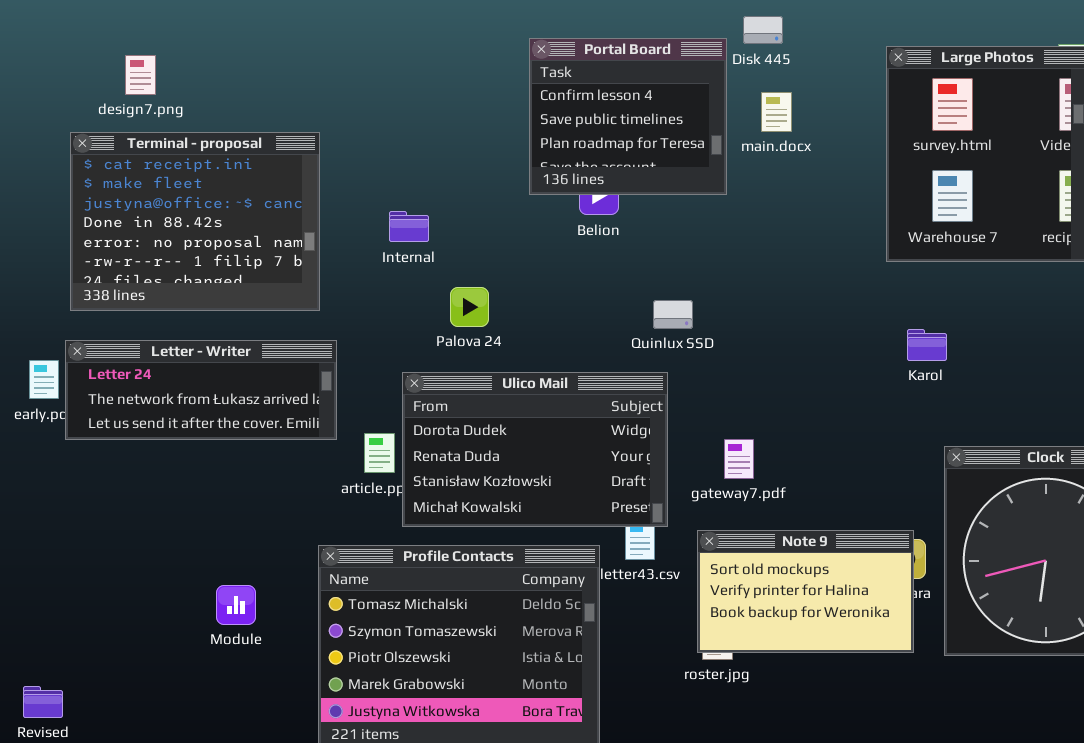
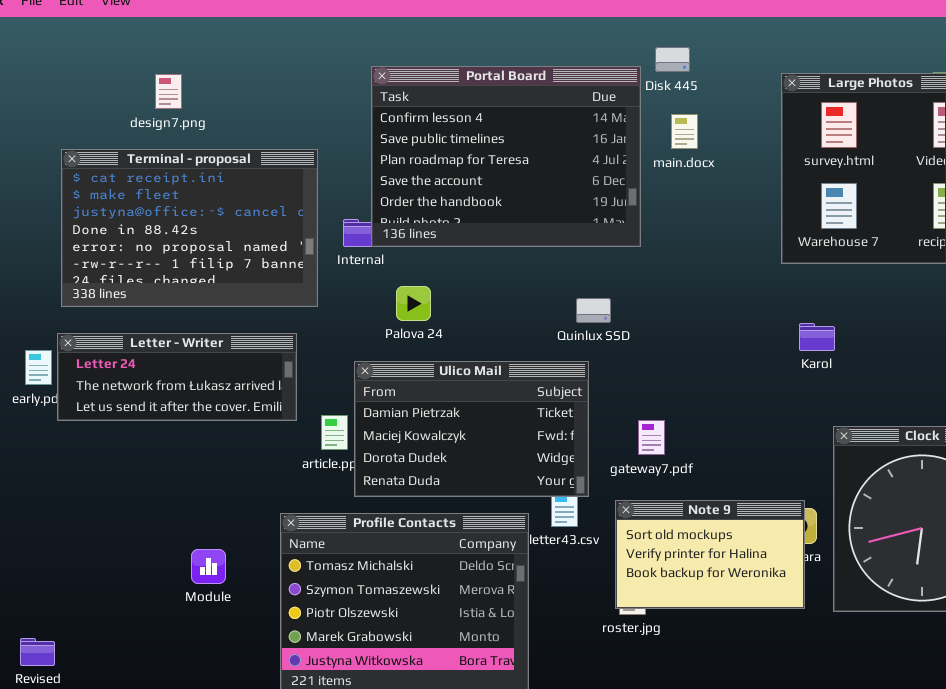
Portal Board: [529,38,727,195] -> [371,66,641,247], resized
design7.png: [125,55,156,95] -> [155,74,182,109], moved
Terminal - proposal: [70,132,320,311] -> [61,149,318,307], resized
Ulico Mail: [402,372,668,527] -> [354,361,589,497], scrolled up 2 rows

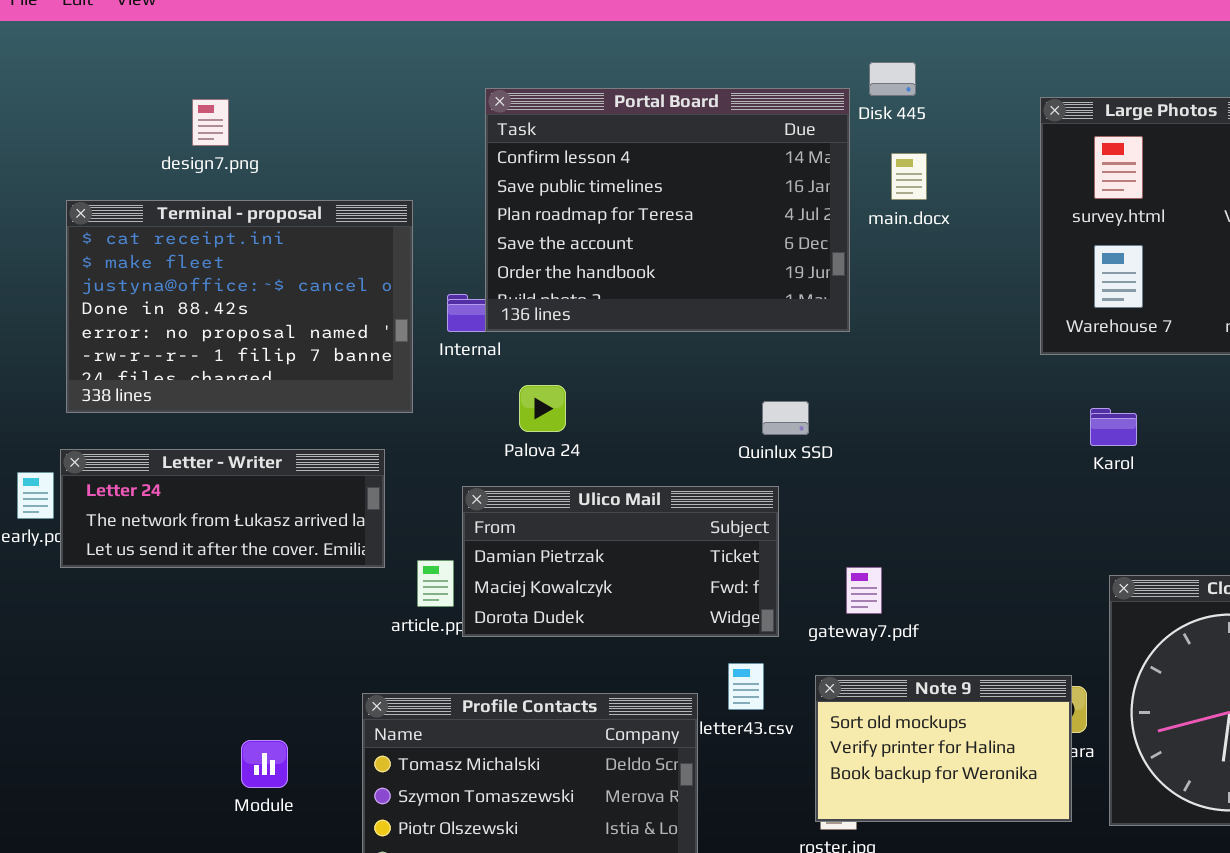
Karol: [799,323,835,351] -> [1090,408,1137,446], moved
Ulico Mail: [354,361,589,497] -> [462,486,779,637], resized

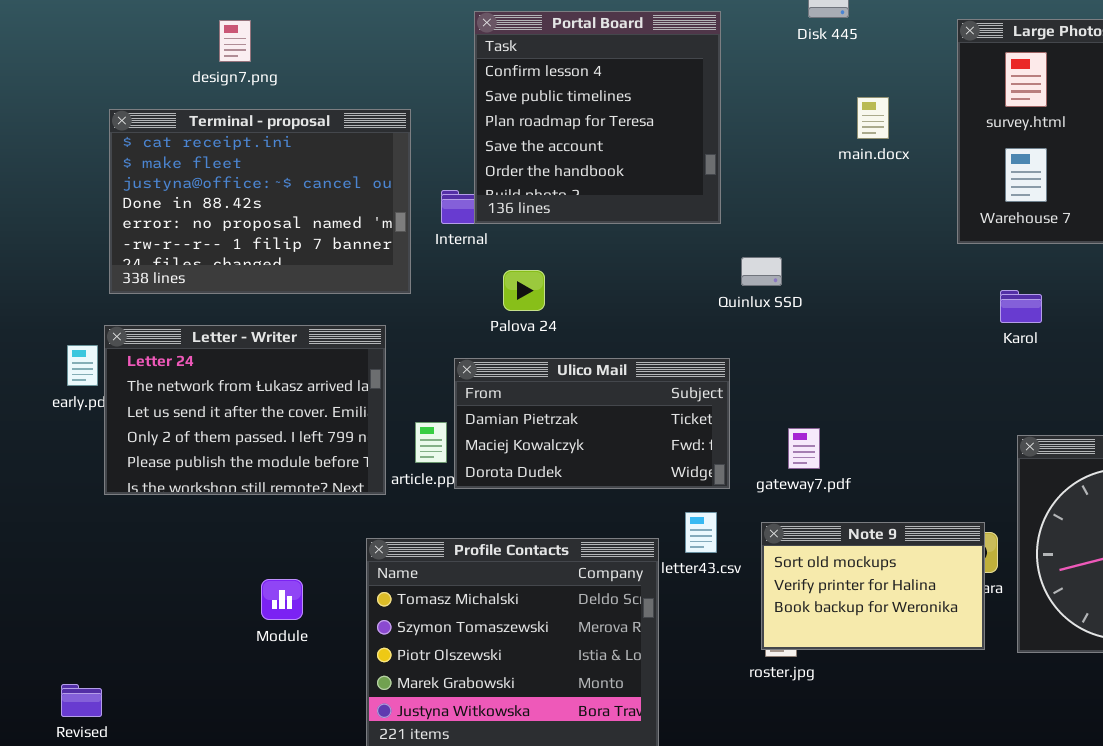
Portal Board: [485,88,850,332] -> [474,11,721,224], resized
main.docx: [891,153,927,200] -> [857,97,889,139], moved
Quinlux SSD: [762,401,809,435] -> [741,257,782,286], moved
Letter - Writer: [60,449,385,568] -> [104,325,386,495], resized

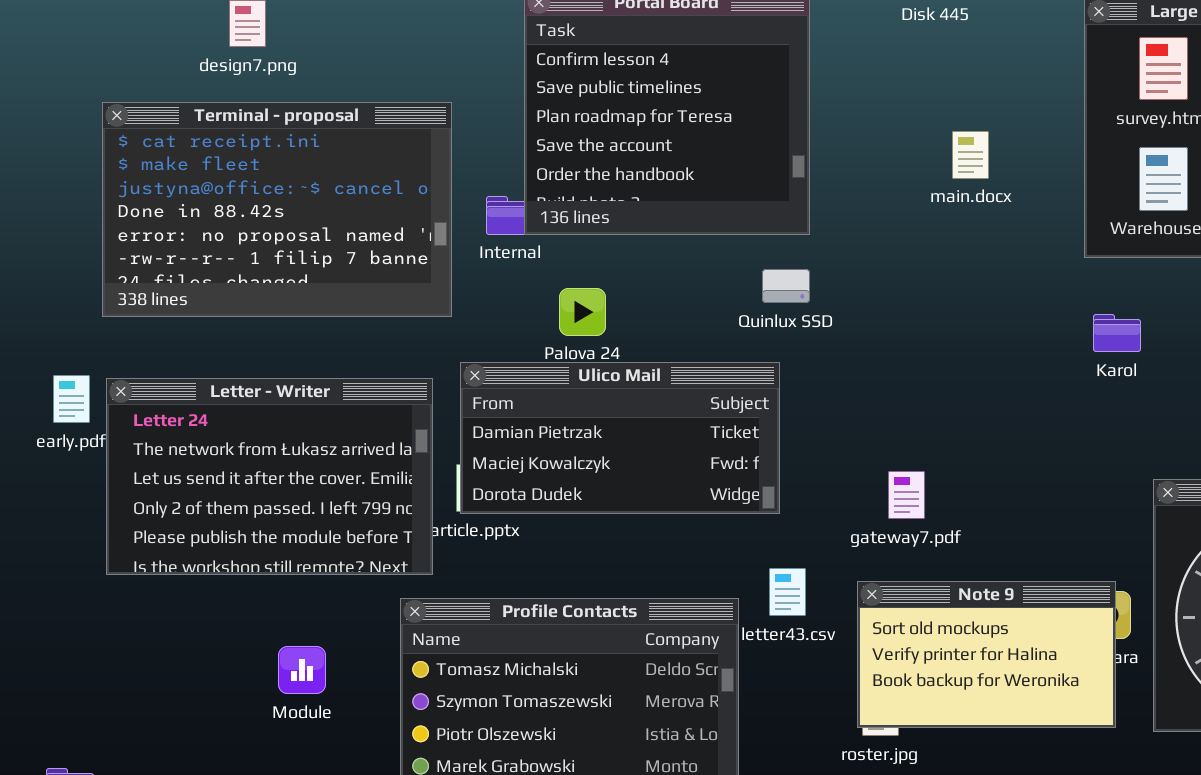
main.docx: [857,97,889,139] -> [952,131,989,179], moved
Quinlux SSD: [741,257,782,286] -> [762,269,810,303], moved
Karol: [1000,290,1042,323] -> [1093,314,1141,352], moved
Letter - Writer: [104,325,386,495] -> [106,378,433,575], moved
Ulico Mail: [454,358,730,489] -> [460,362,780,514], moved

